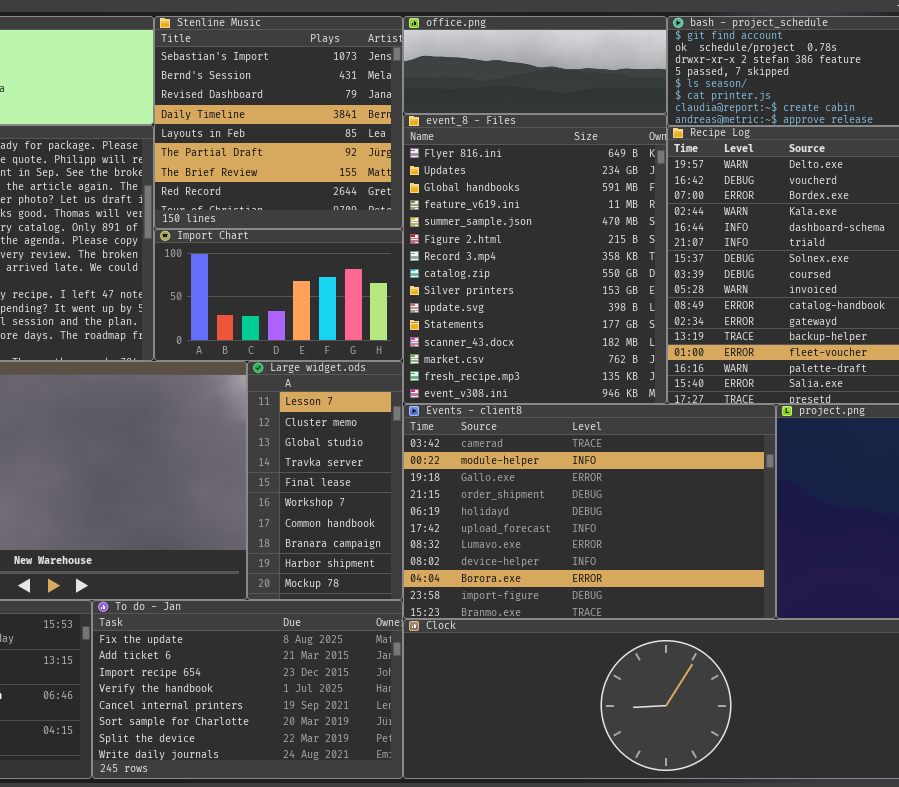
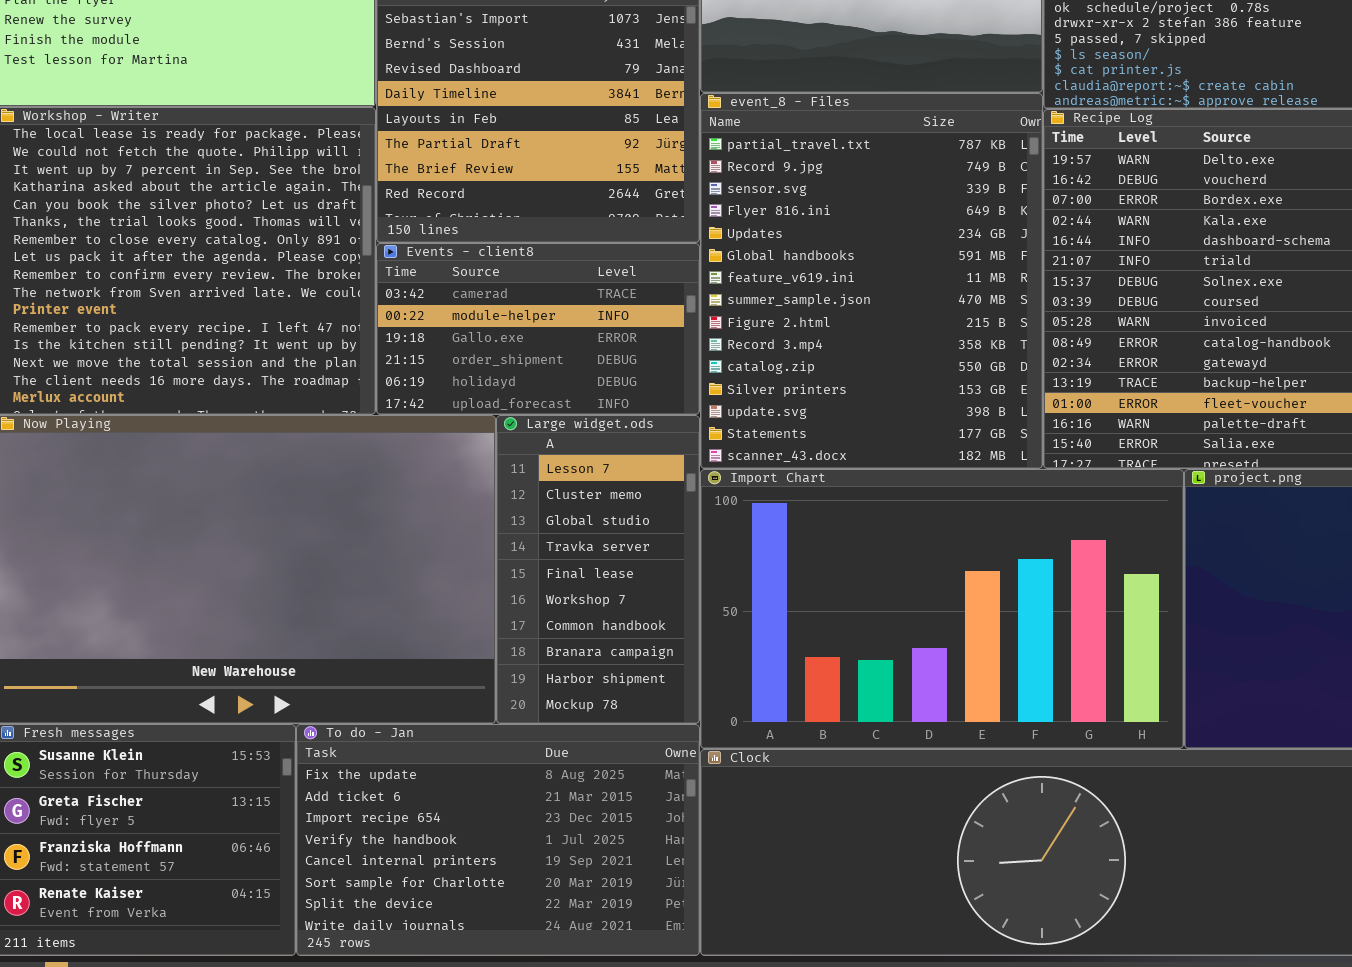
event_8 - Files: [403,114,667,404] -> [700,93,1043,469], scrolled up 3 rows
Import Chart: [154,229,403,361] -> [700,469,1184,749], moved, resized
Events - client8: [403,404,776,619] -> [376,243,700,415], moved, resized

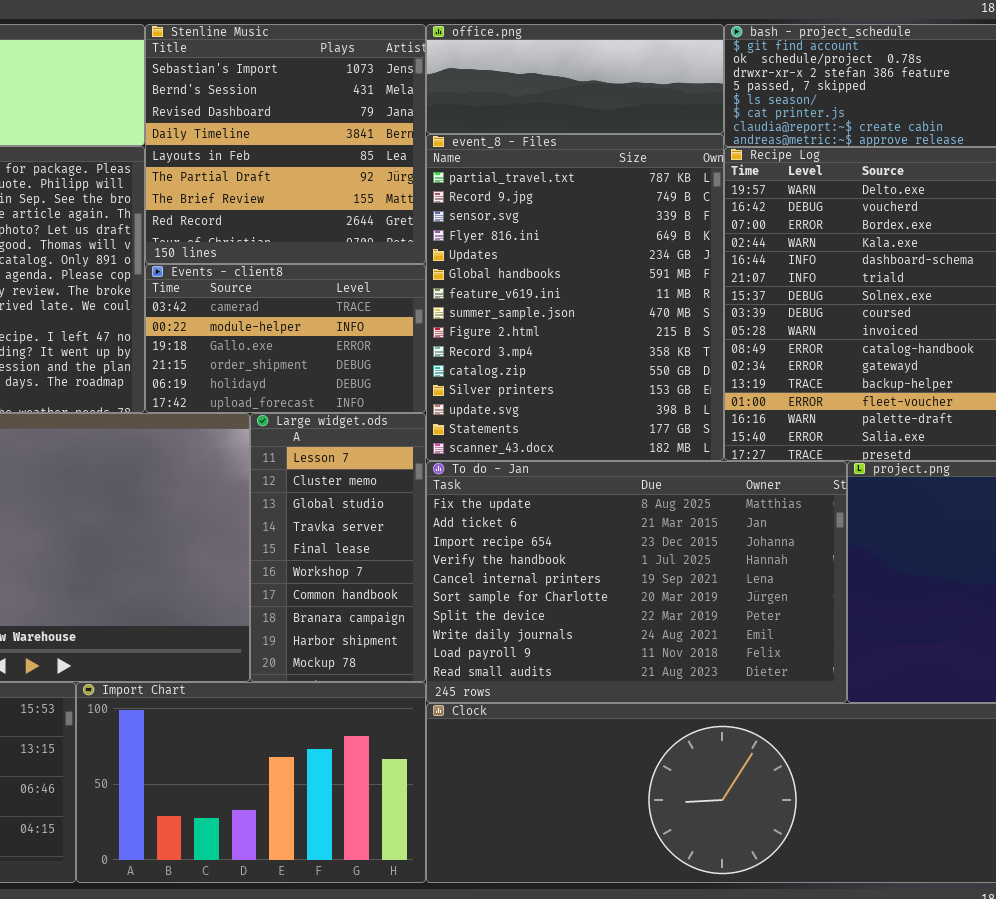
Import Chart: [700,469,1184,749] -> [76,682,426,883], moved, resized
To do - Jan: [296,724,700,956] -> [426,461,847,703], moved, resized

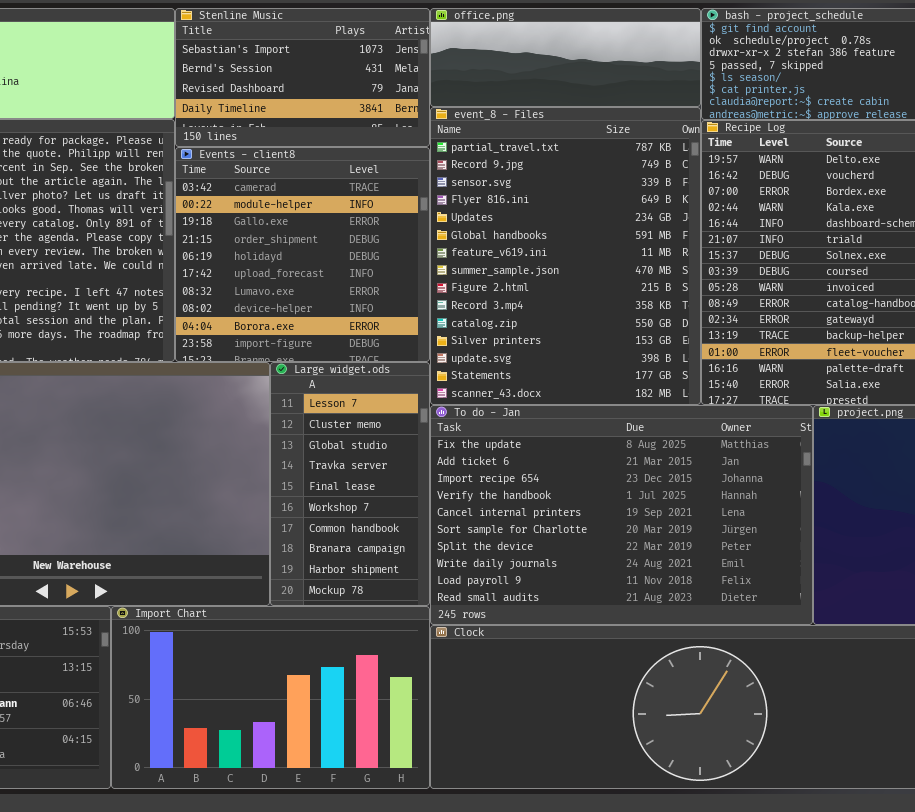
Stenline Music: [145,24,426,264] -> [175,8,430,147], resized
Events - client8: [145,264,426,413] -> [175,147,430,362], resized

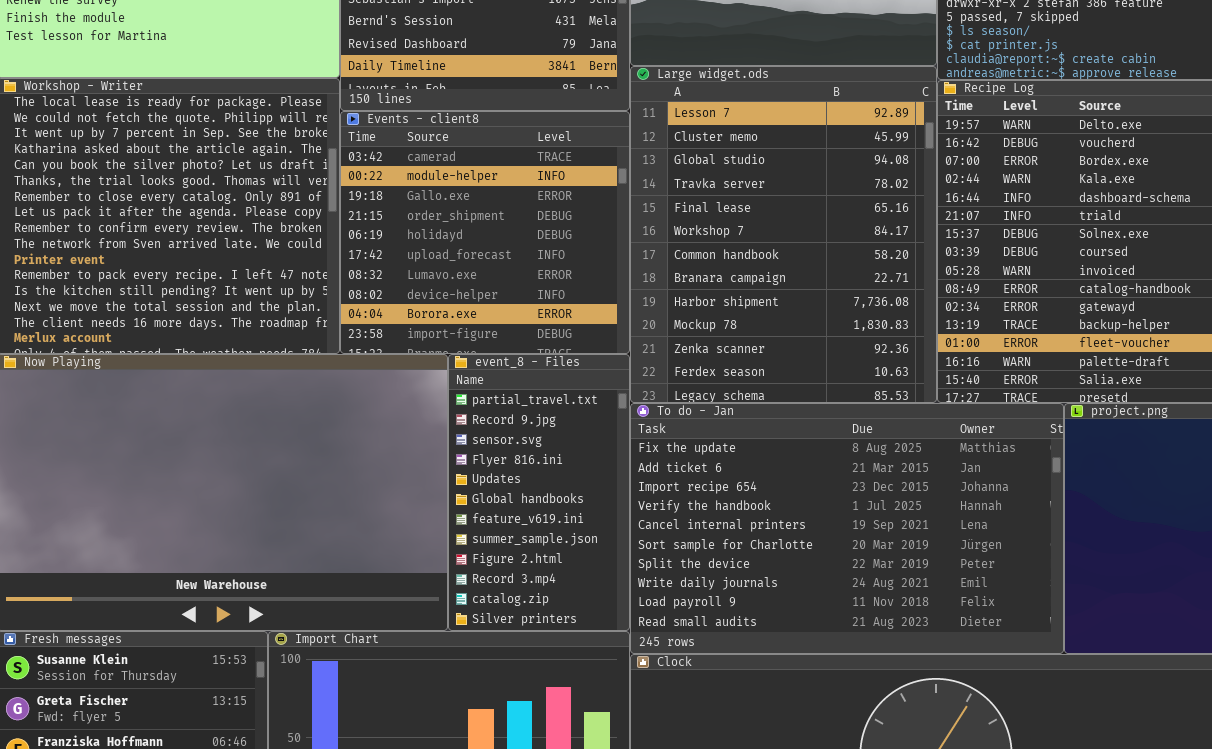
event_8 - Files: [430,107,701,405] -> [448,354,630,631], moved, resized
Large widget.ods: [270,362,430,606] -> [630,66,937,403], moved, resized

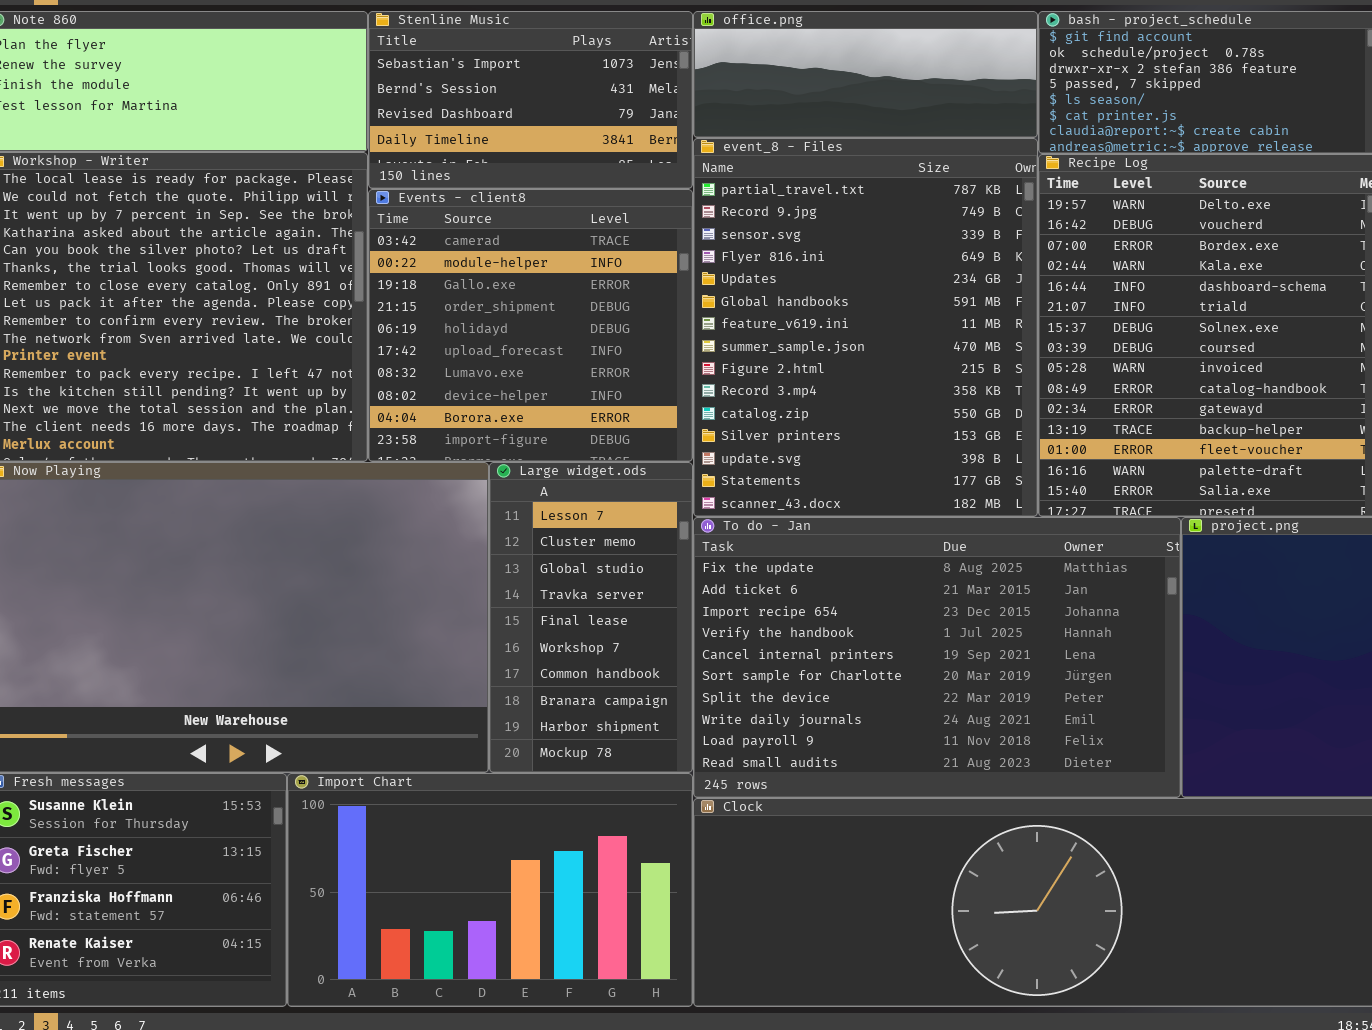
Large widget.ods: [630,66,937,403] -> [489,462,693,773], moved, resized
event_8 - Files: [448,354,630,631] -> [693,138,1038,517], moved, resized

